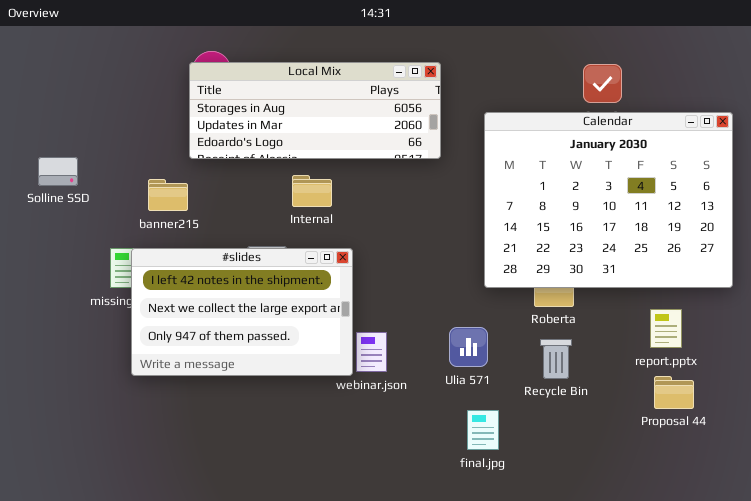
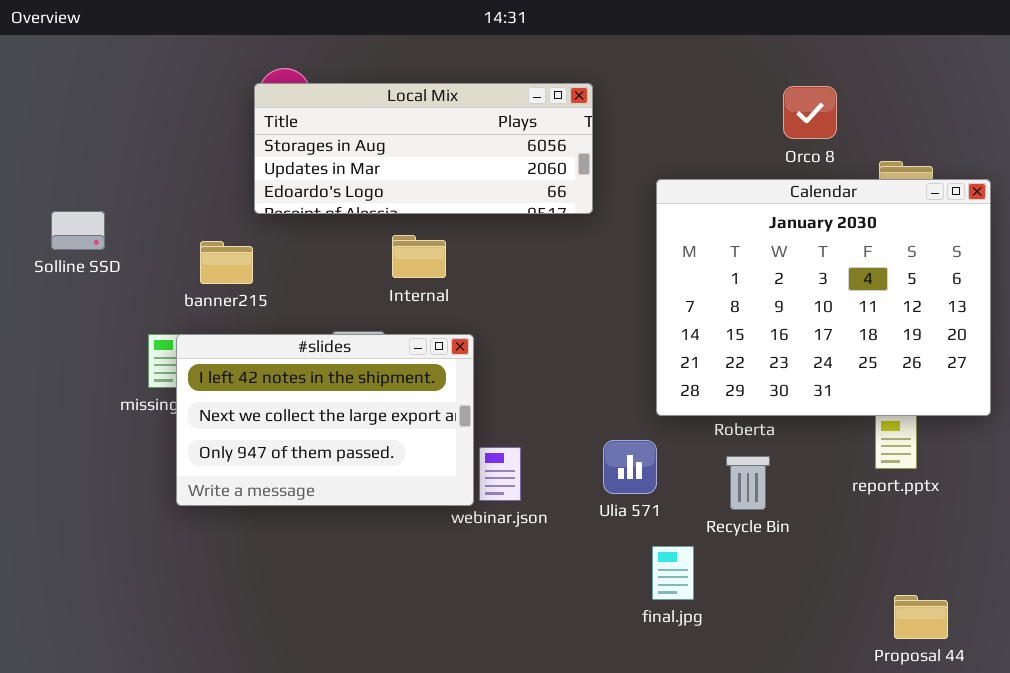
Calendar: [484,112,733,288] -> [656,179,991,416], moved
Proposal 44: [654,376,694,409] -> [894,595,948,639], moved
final.jpg: [467,410,499,450] -> [652,546,694,600], moved

